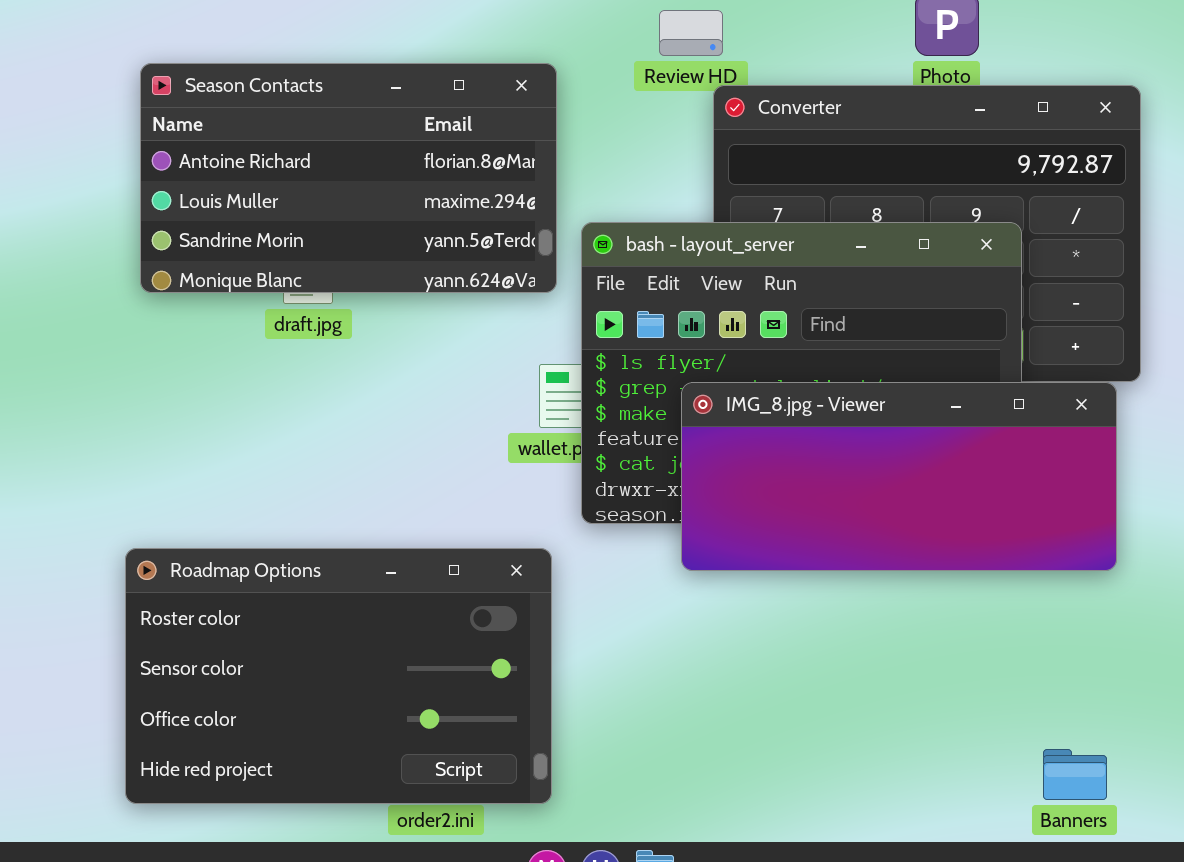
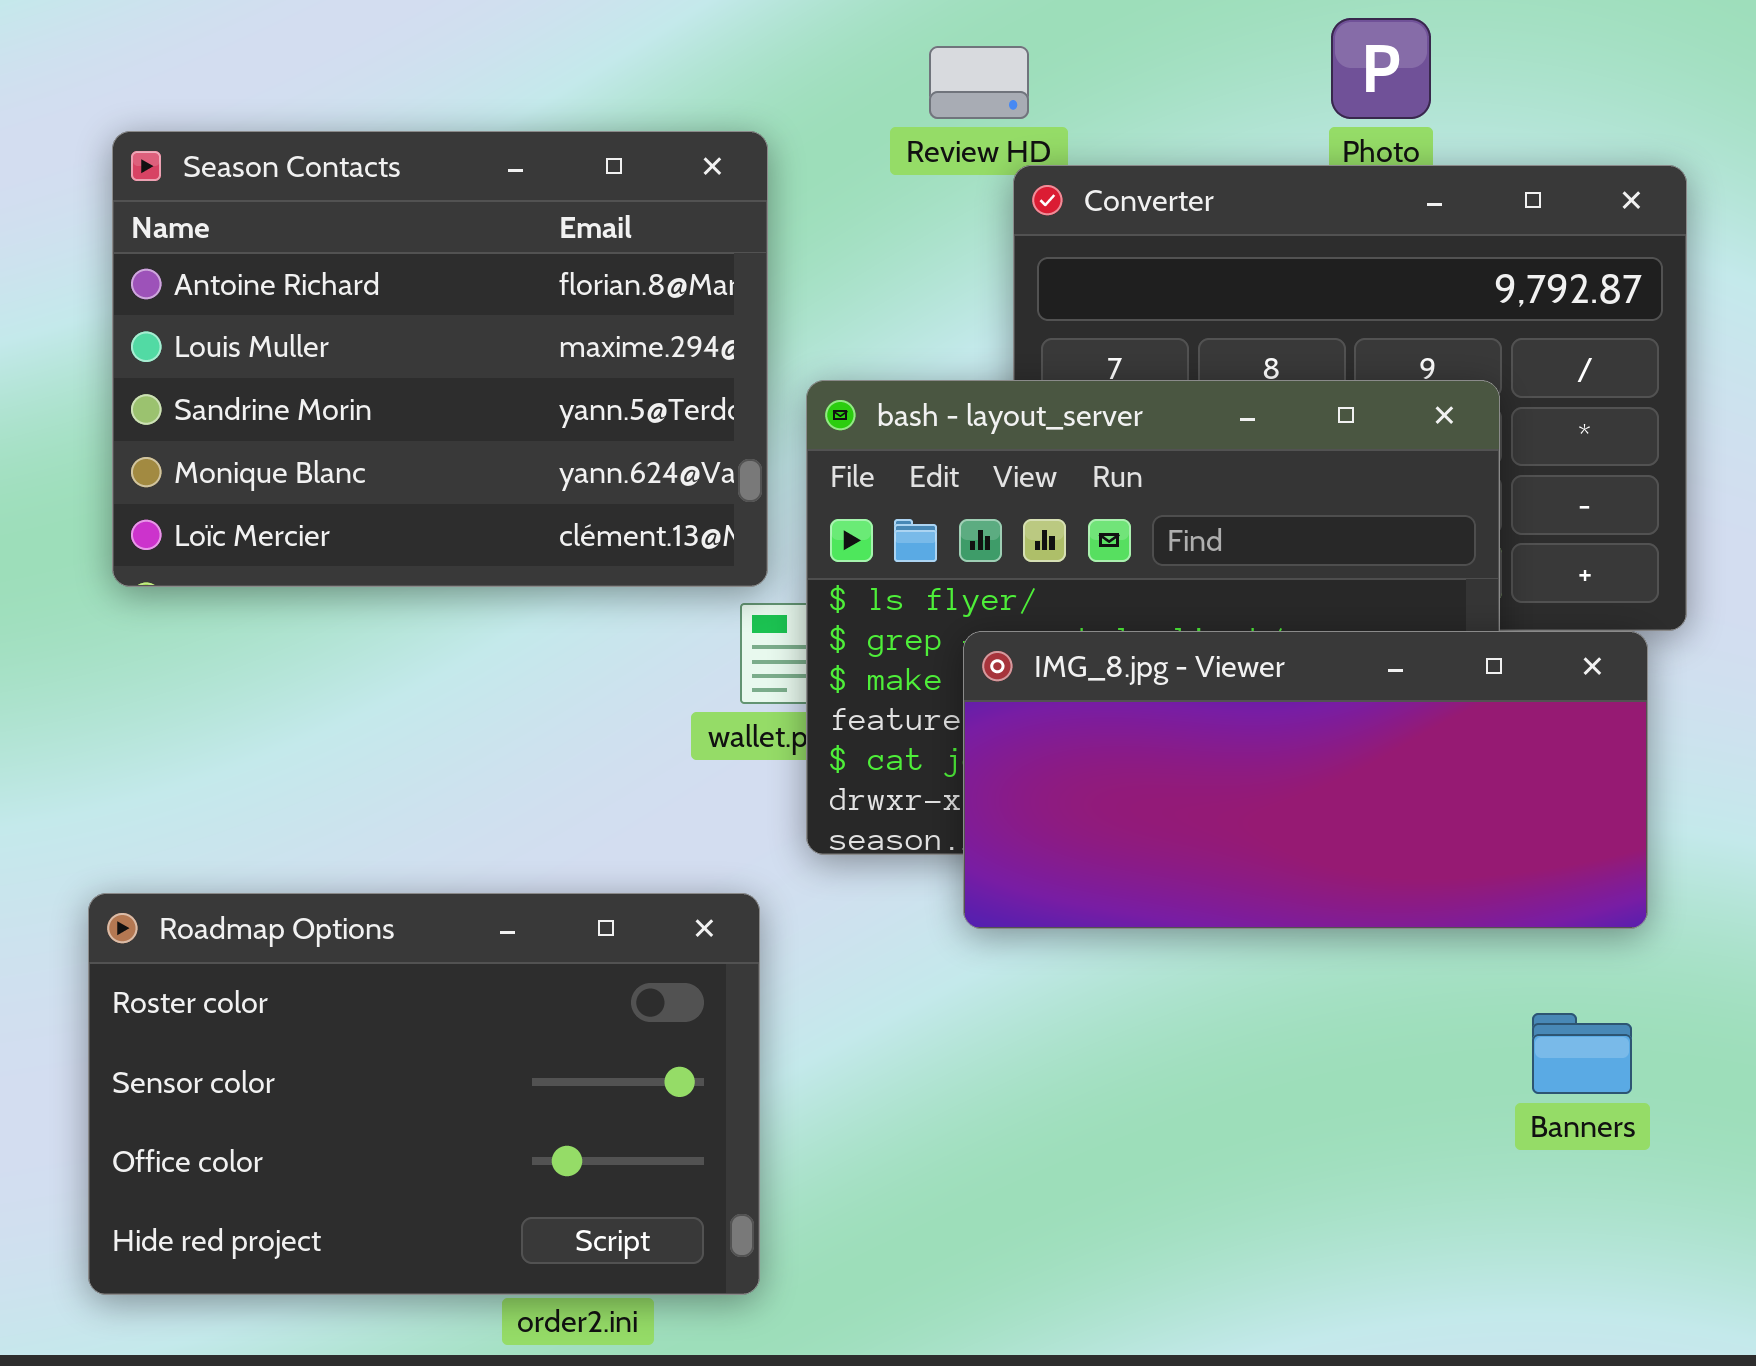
Season Contacts: [140,63,557,293] -> [112,131,768,587], resized
Banners: [1043,749,1107,800] -> [1532,1013,1632,1094], moved

